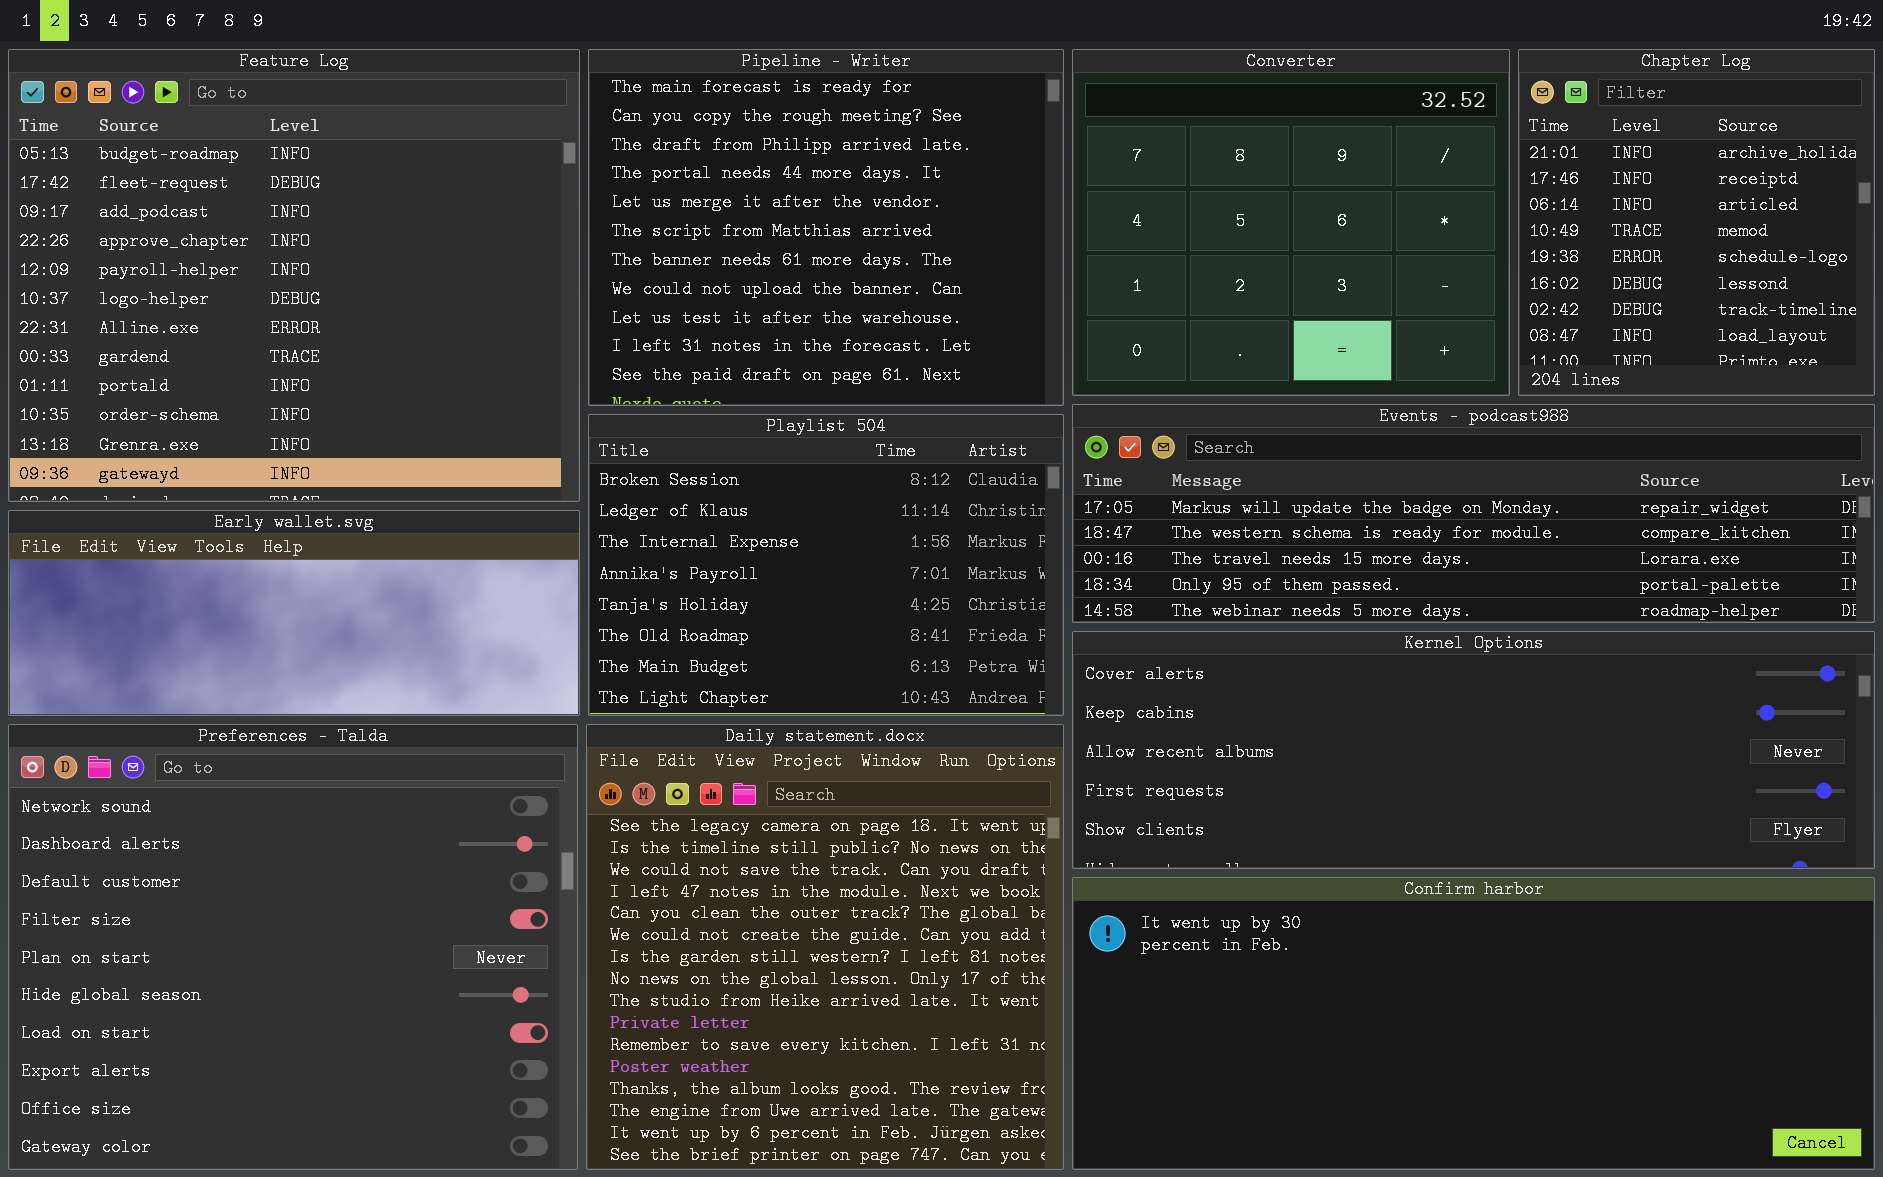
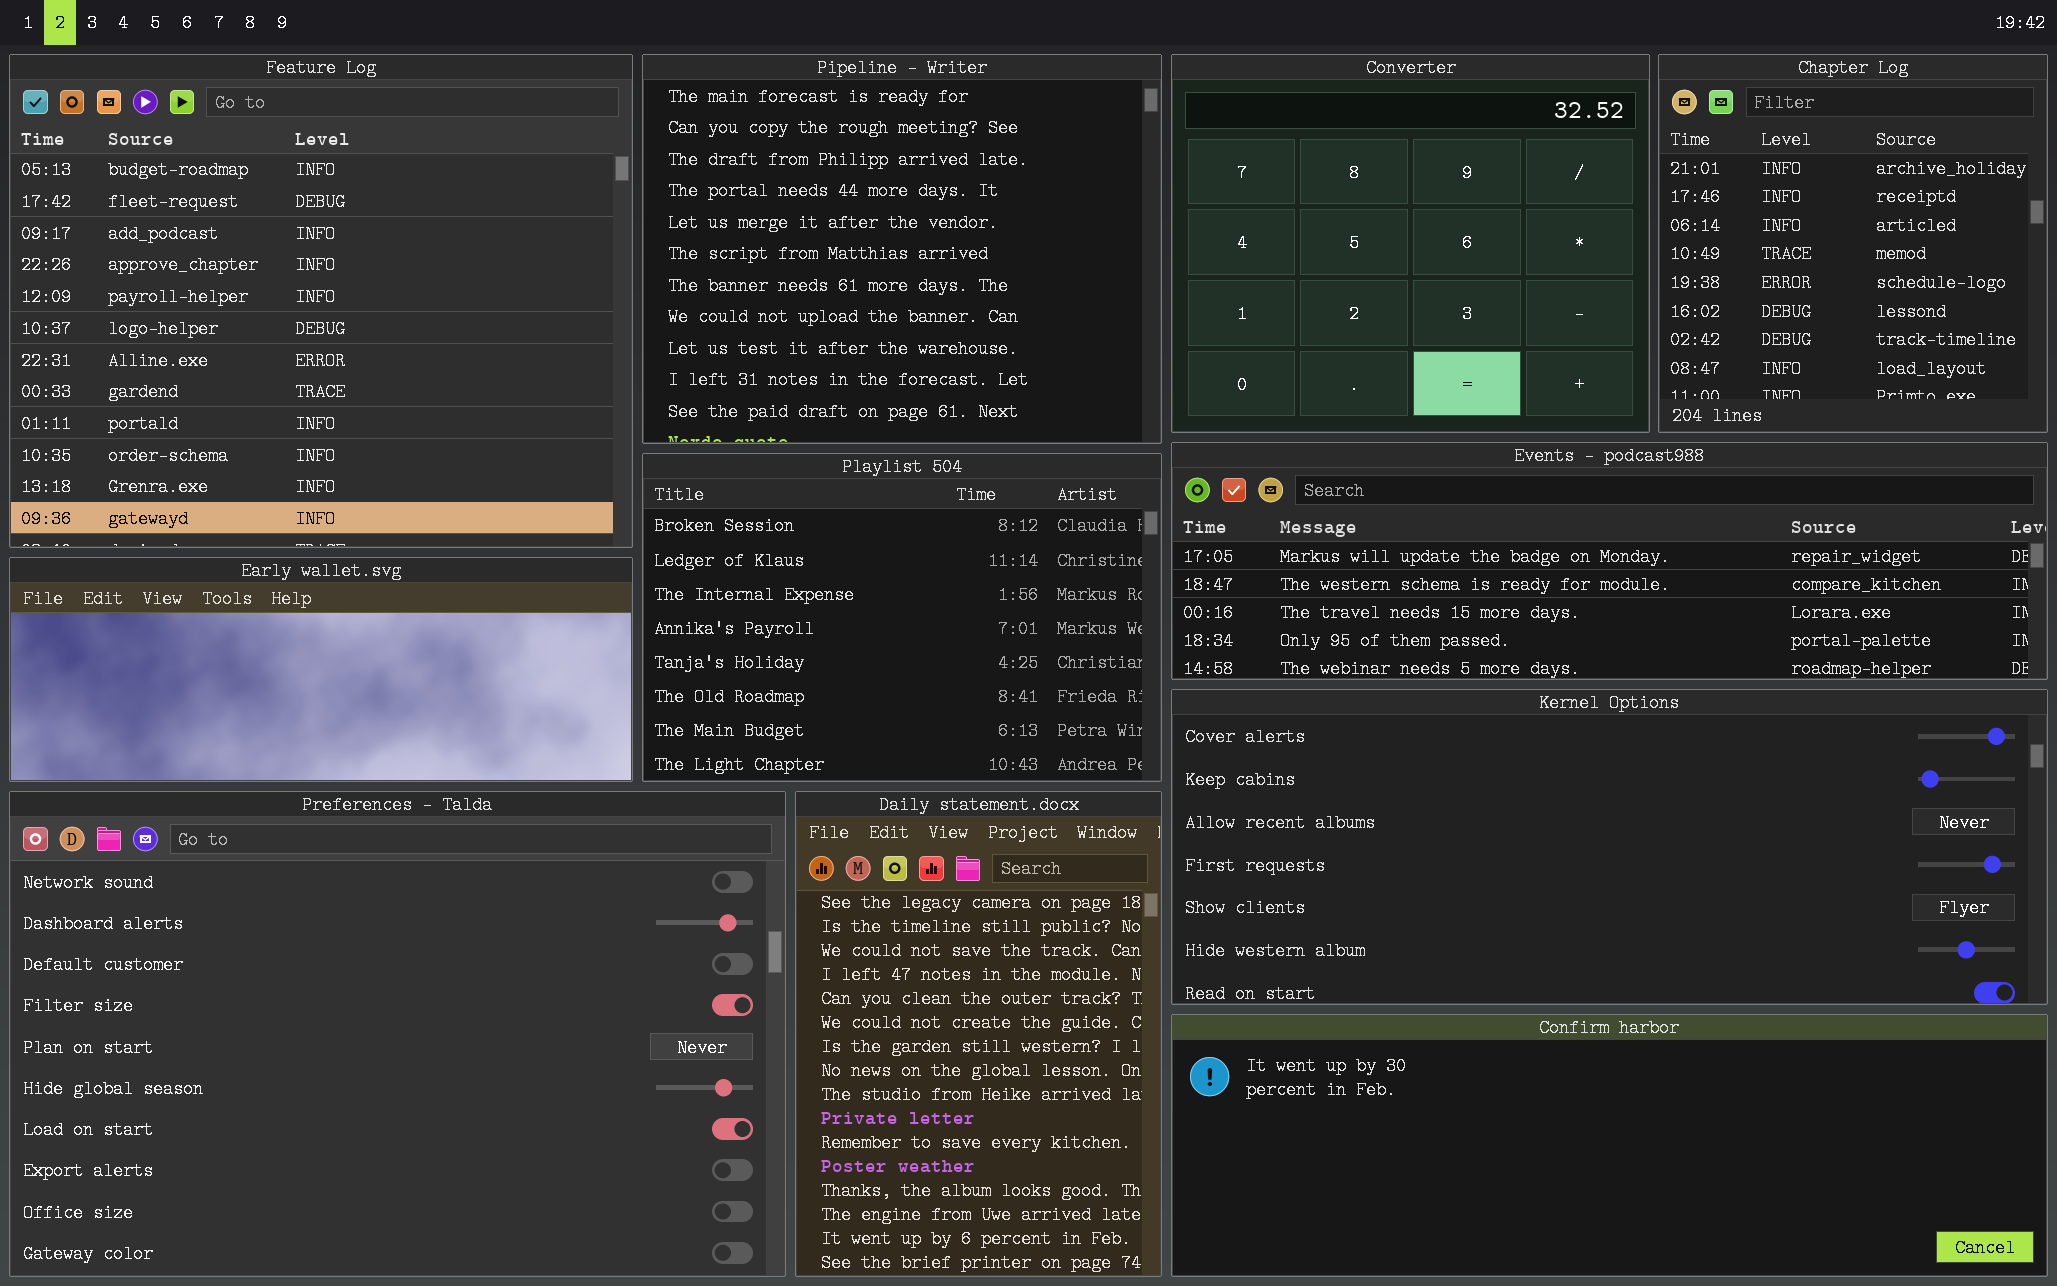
Kernel Options: [1072,631,1875,869] -> [1171,689,2048,1005], resized
Preferences - Talda: [8,724,578,1170] -> [9,791,786,1277], resized
Daily statement.docx: [586,724,1064,1170] -> [795,791,1162,1277], resized
Confirm harbor: [1072,877,1875,1170] -> [1171,1014,2048,1277], resized

